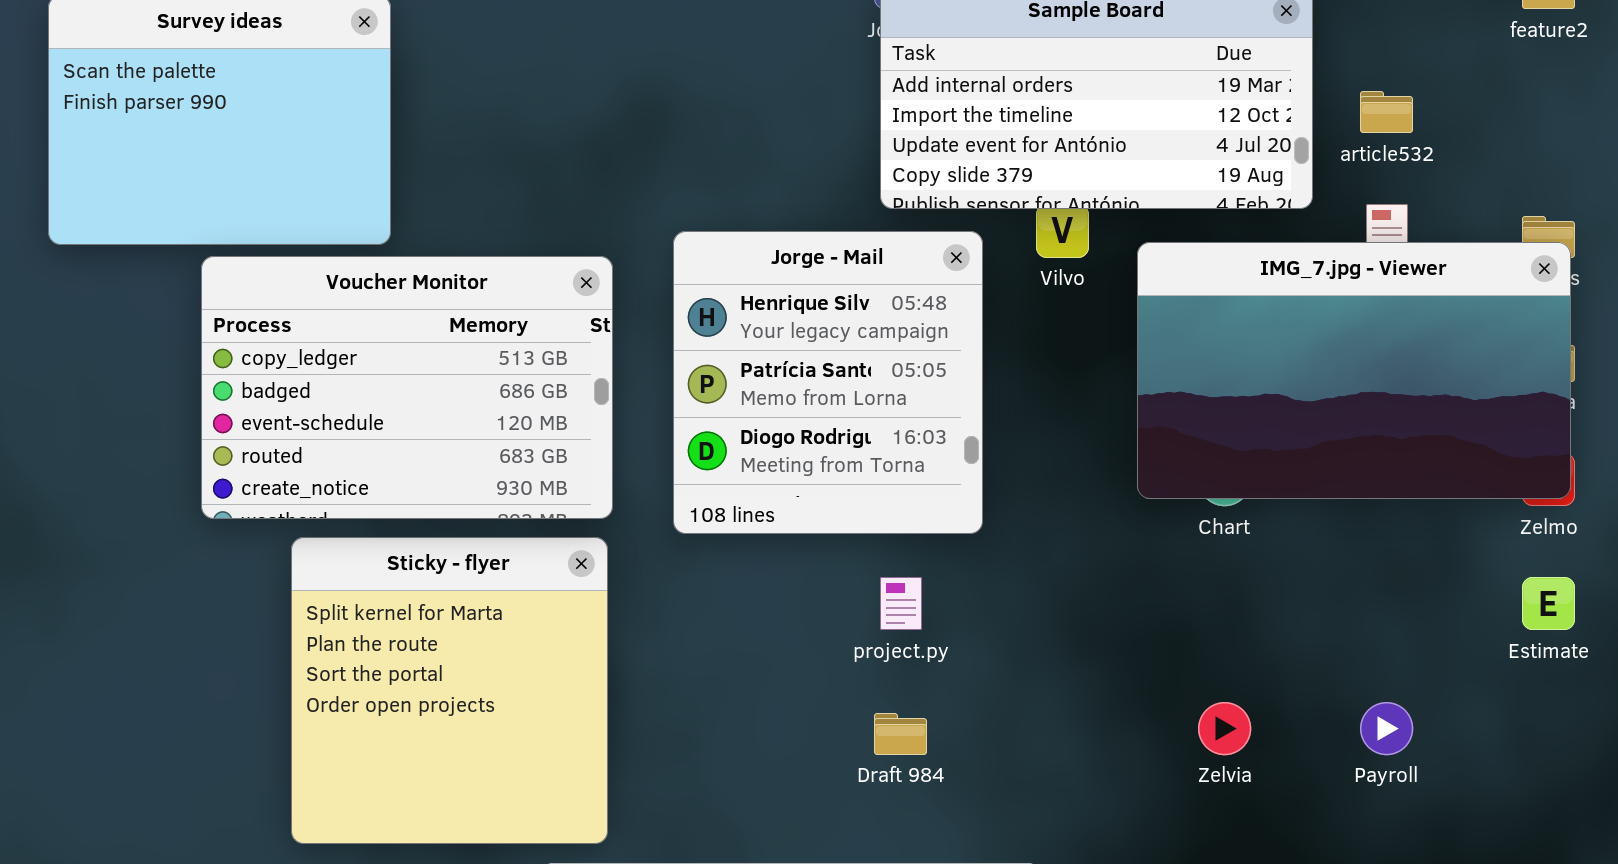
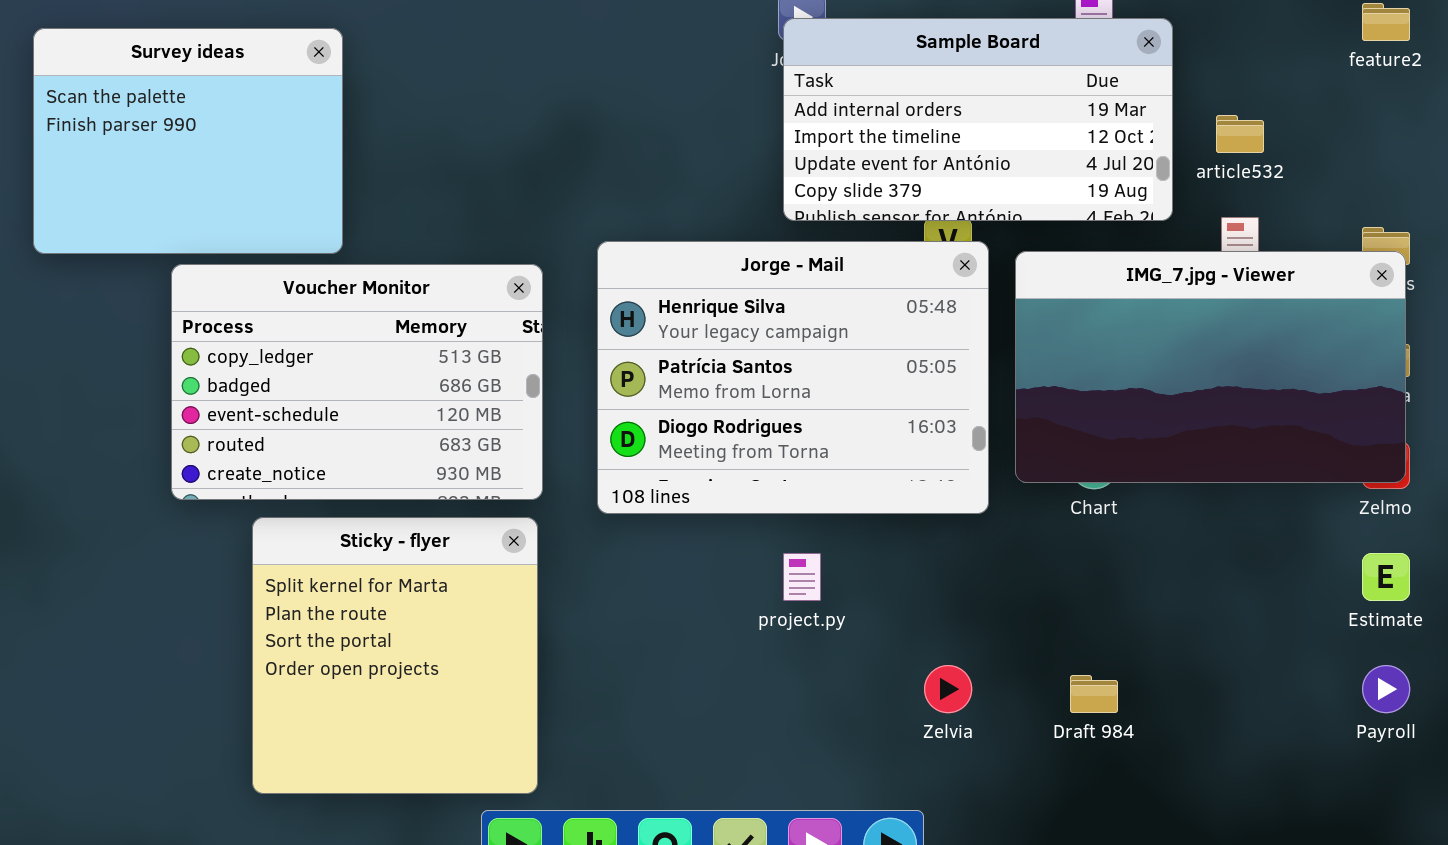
Jorge - Mail: [673,231,983,534] -> [597,241,989,514], resized
Zelvia: [1198,702,1251,755] -> [924,665,972,713], moved
Payroll: [1360,702,1413,755] -> [1362,665,1410,713], moved
Draft 984: [874,713,927,755] -> [1070,675,1118,713], moved

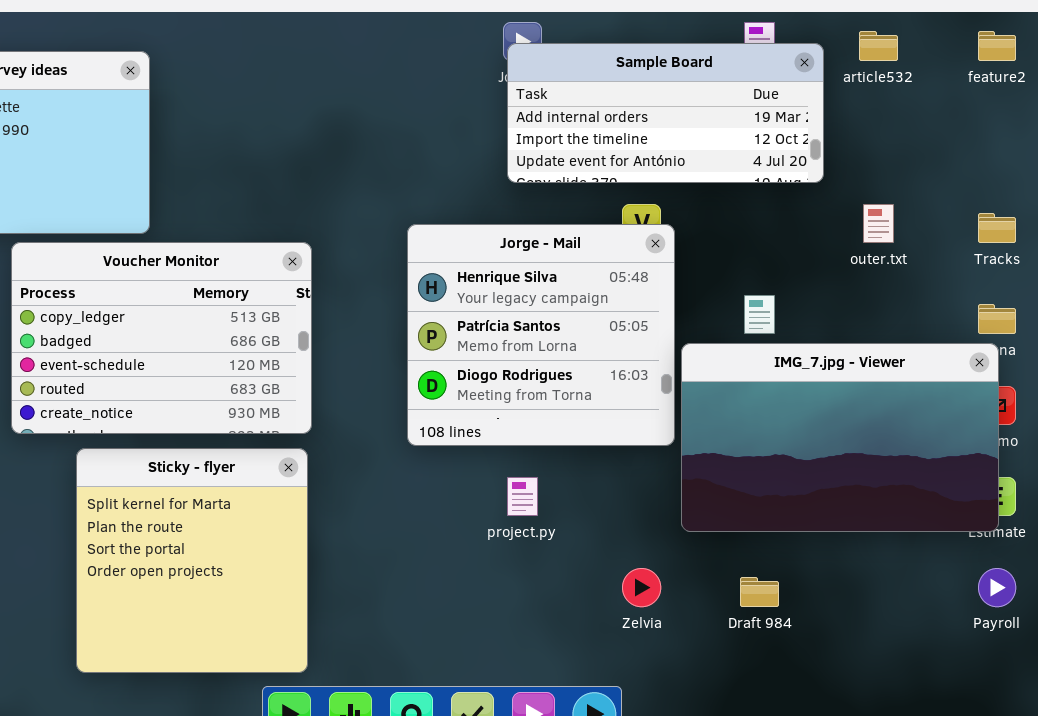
Sample Board: [783,18,1173,221] -> [507,43,824,183], resized
article532: [1216,115,1264,153] -> [859,31,898,61], moved
Jorge - Mail: [597,241,989,514] -> [407,224,675,446], resized
IMG_7.jpg - Viewer: [1015,251,1406,483] -> [681,343,999,532], moved

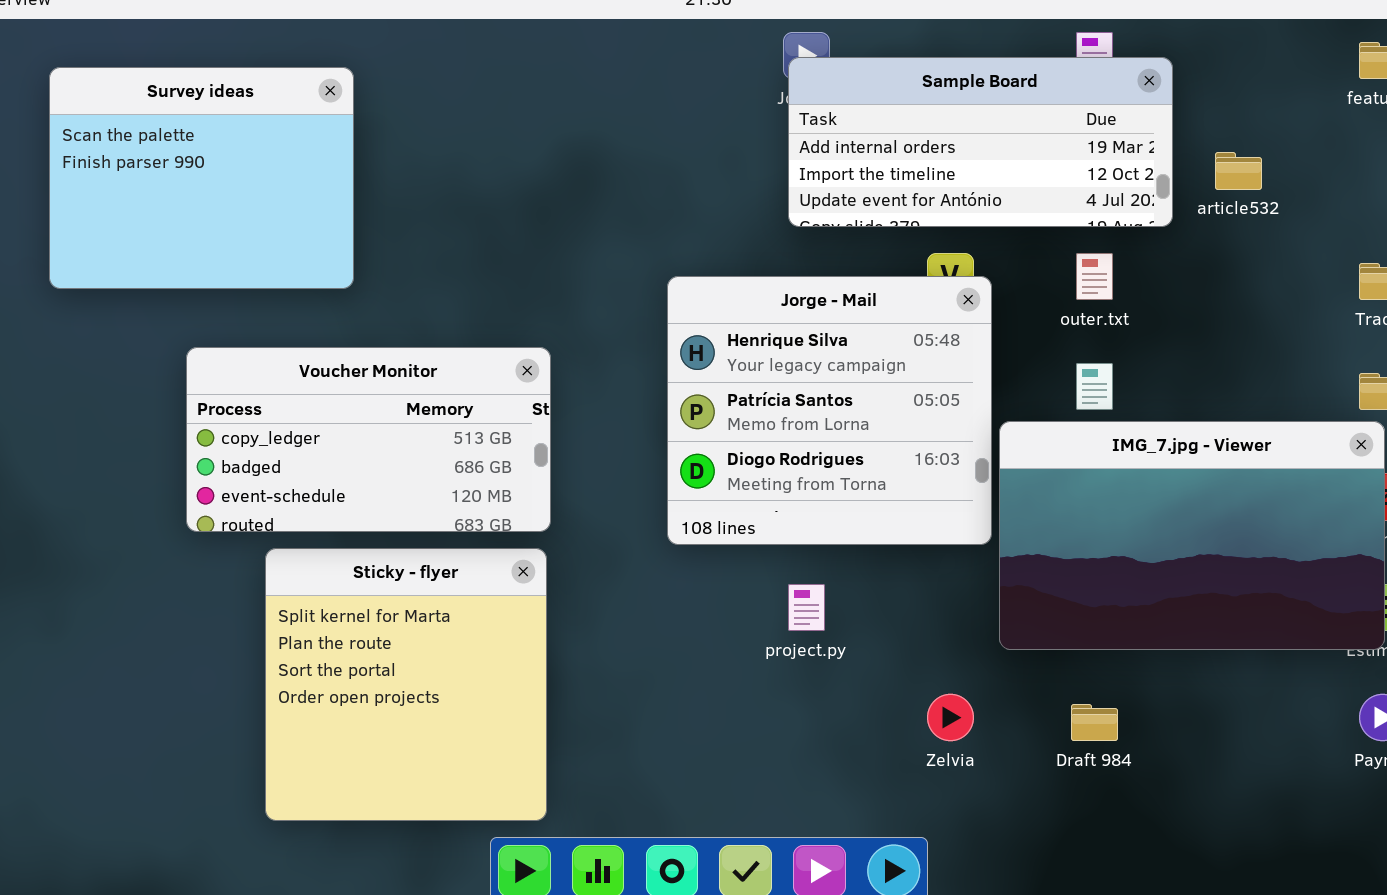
article532: [859,31,898,61] -> [1215,152,1262,190], moved
outer.txt: [863,204,894,243] -> [1076,253,1113,300], moved
Voucher Monitor: [11,242,312,434] -> [186,347,551,532], resized

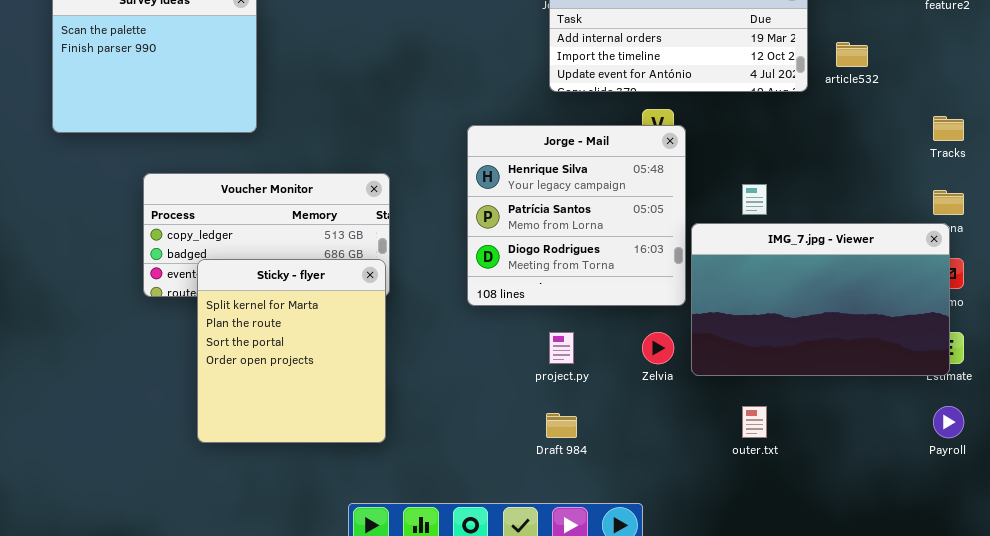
outer.txt: [1076,253,1113,300] -> [742,406,767,438], moved
Sticky - flyer: [265,548,547,821] -> [197,259,386,443], moved
Zelvia: [927,694,974,741] -> [642,332,674,364], moved
Draft 984: [1071,704,1118,741] -> [546,413,577,438], moved

